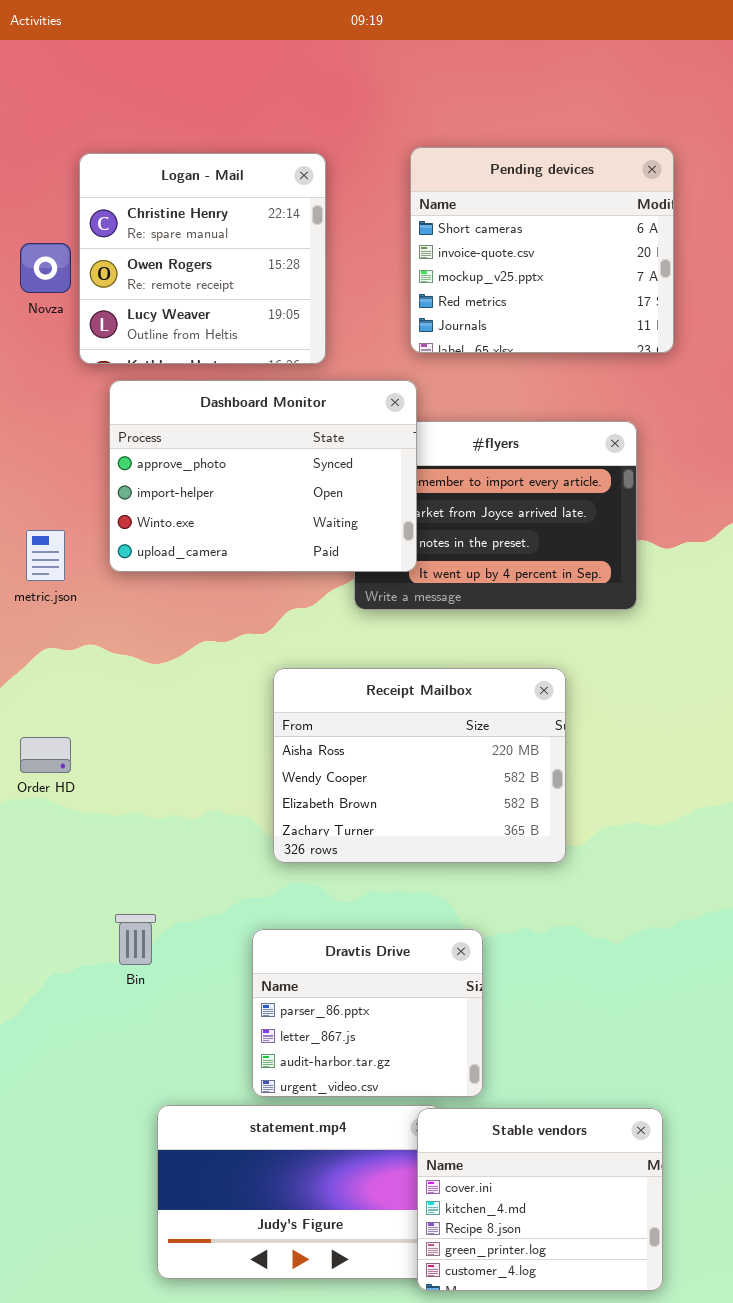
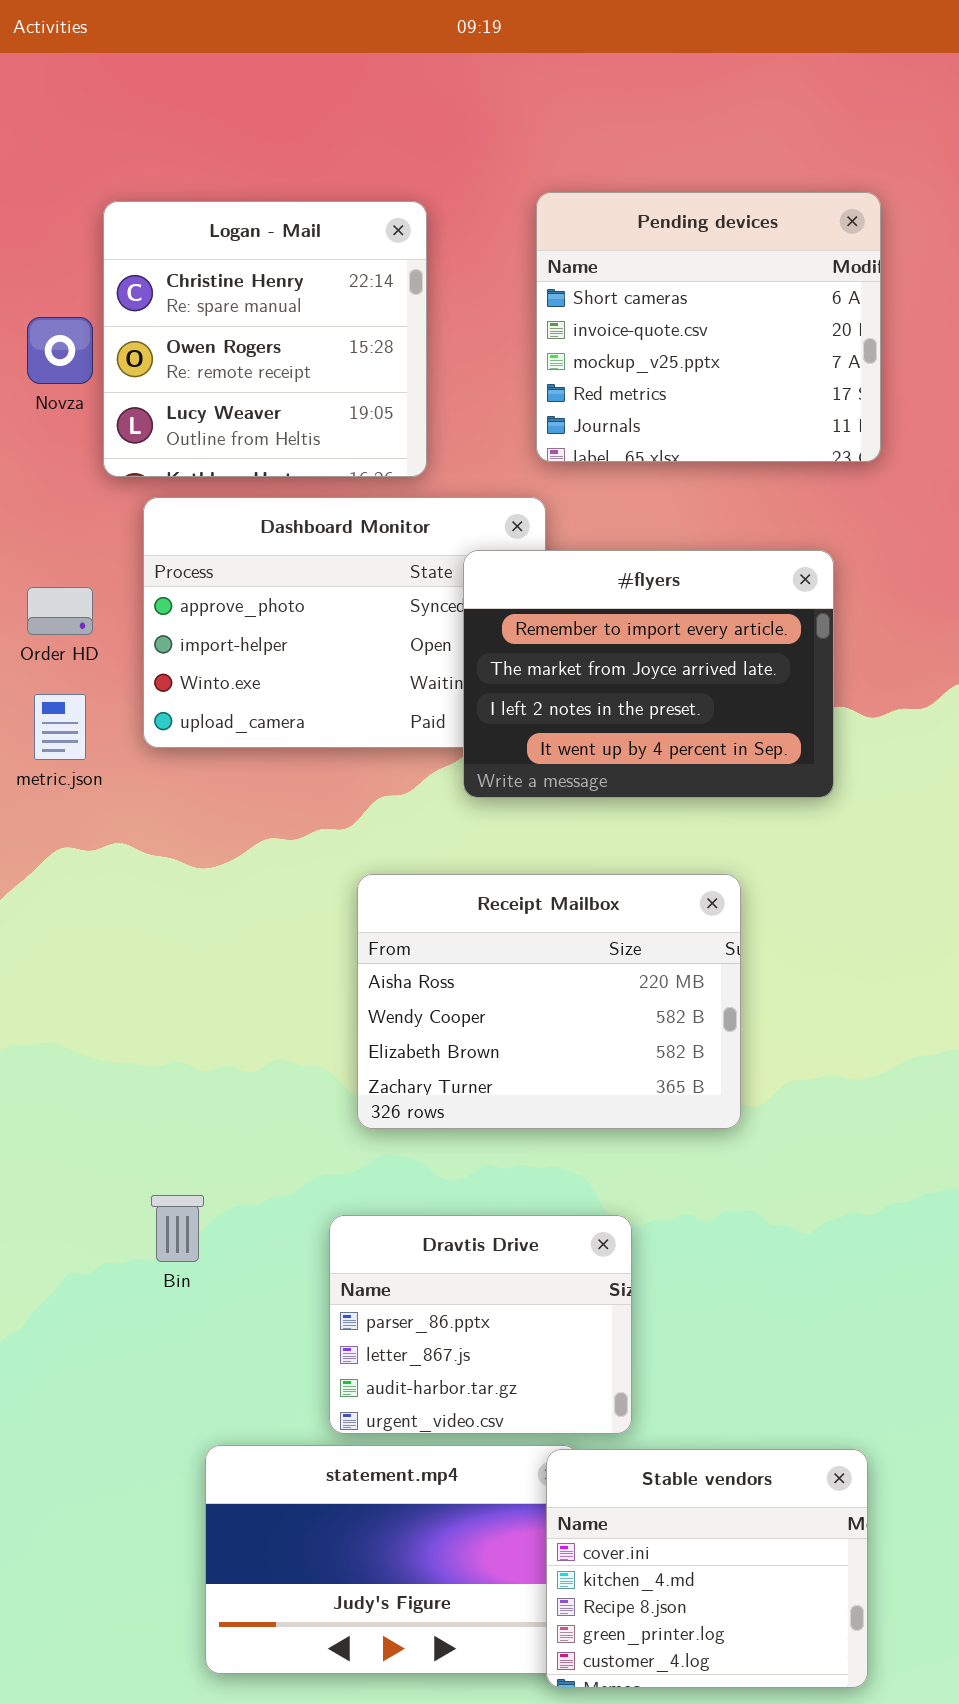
#flyers: [354,421,637,610] -> [463,550,834,798], raised
Order HD: [20,737,71,773] -> [27,587,93,635], moved

